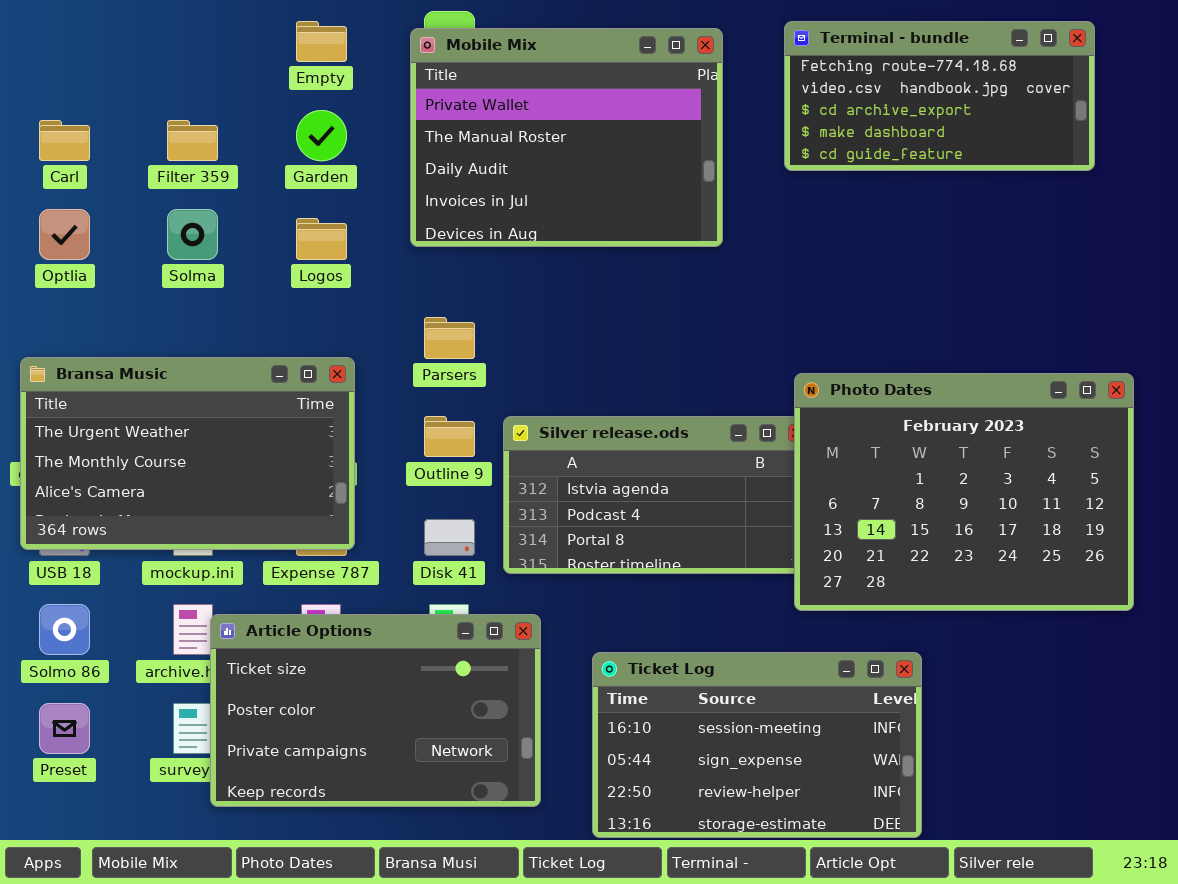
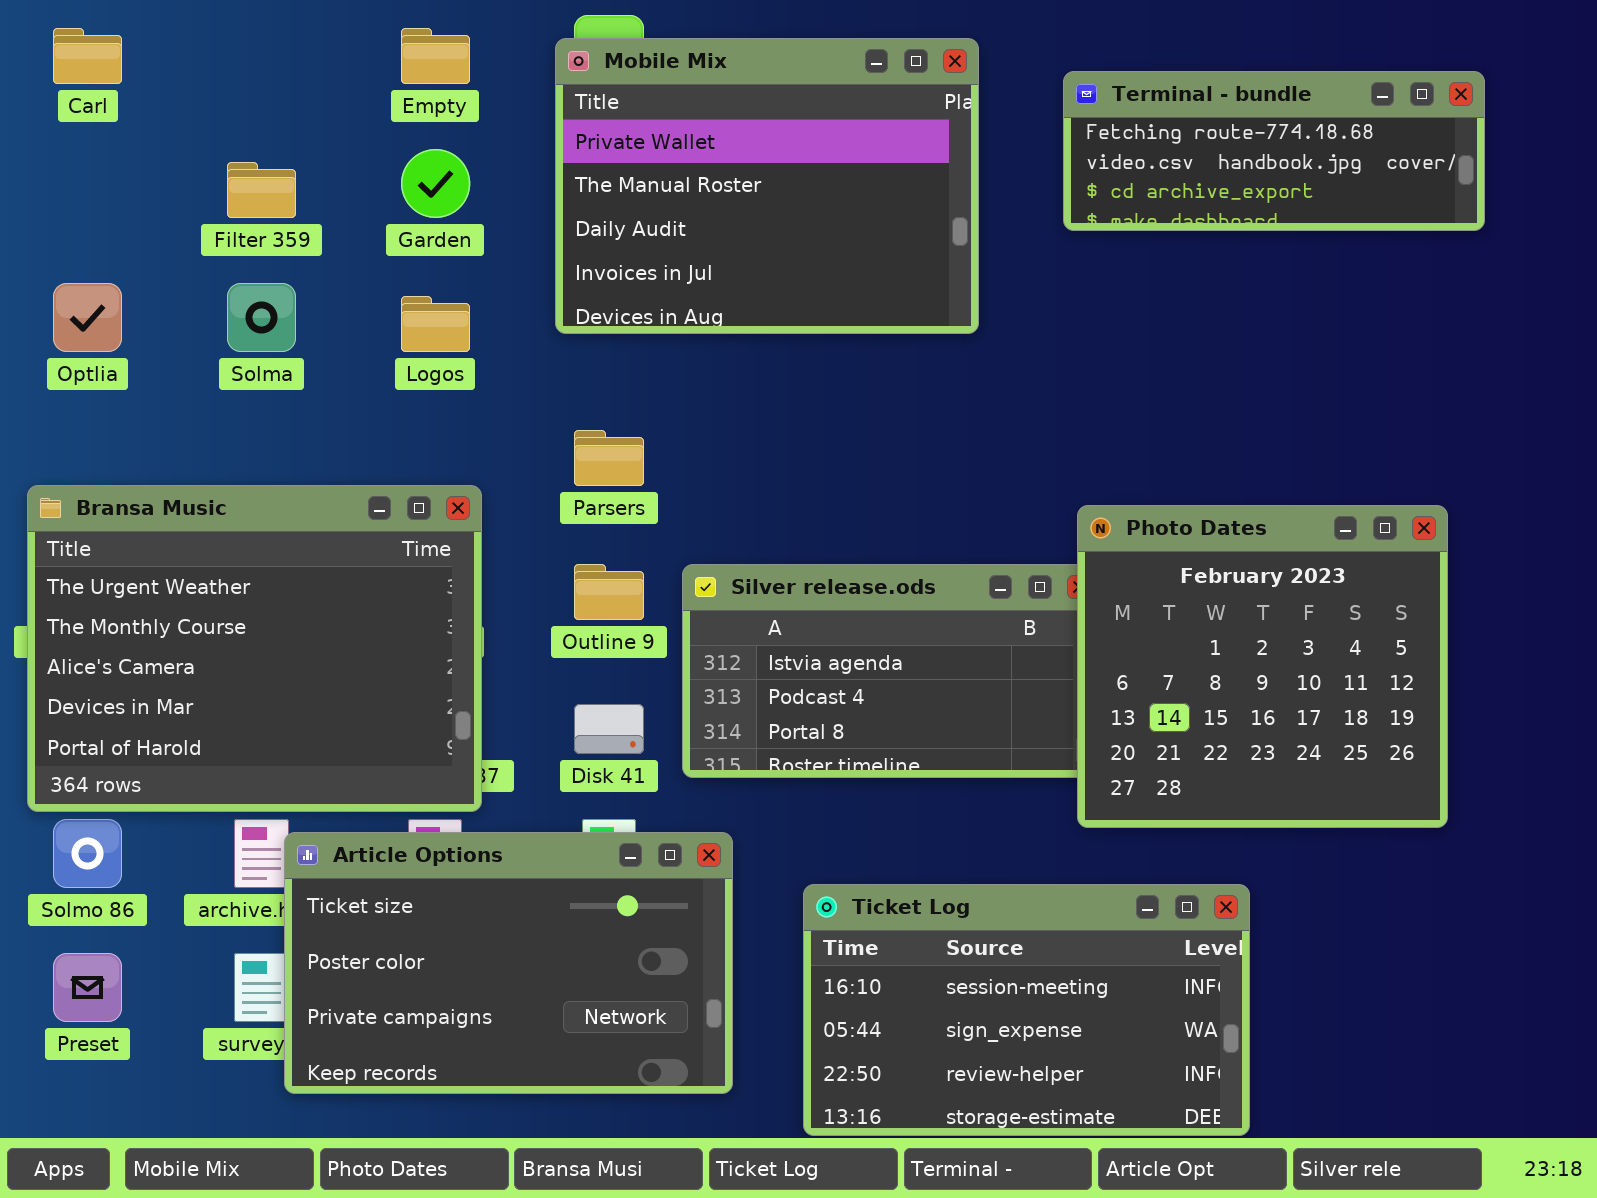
Terminal - bundle: [784,21,1095,171] -> [1063,71,1485,231], resized
Carl: [39,120,90,161] -> [53,28,122,84], moved
Bransa Music: [20,357,355,550] -> [27,485,482,812], resized
Photo Dates: [794,373,1134,611] -> [1077,505,1448,828], resized

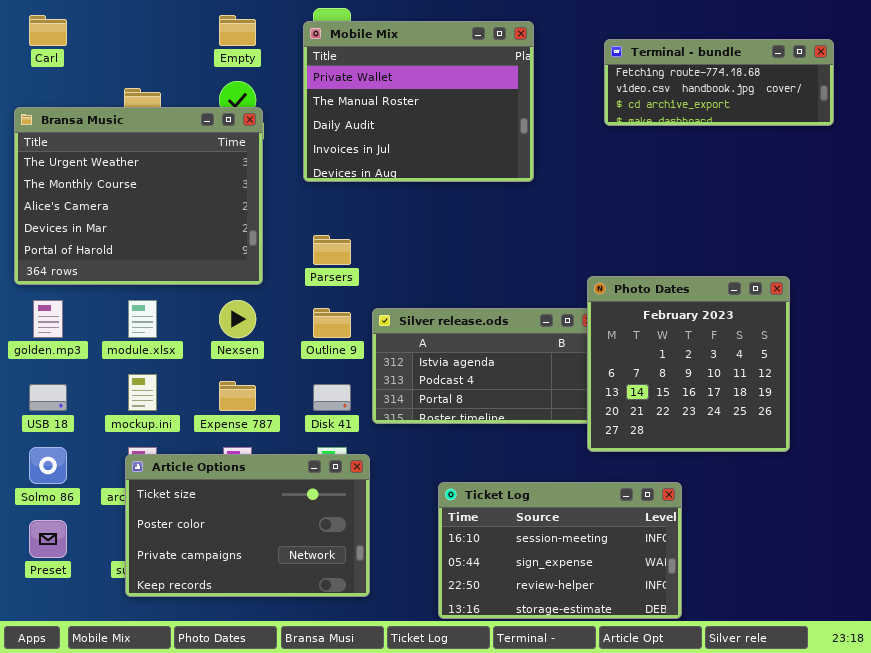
Terminal - bundle: [1063,71,1485,231] -> [604,39,834,126], moved
Bransa Music: [27,485,482,812] -> [14,107,263,285], moved
Article Options: [284,832,733,1094] -> [125,454,370,597], moved

